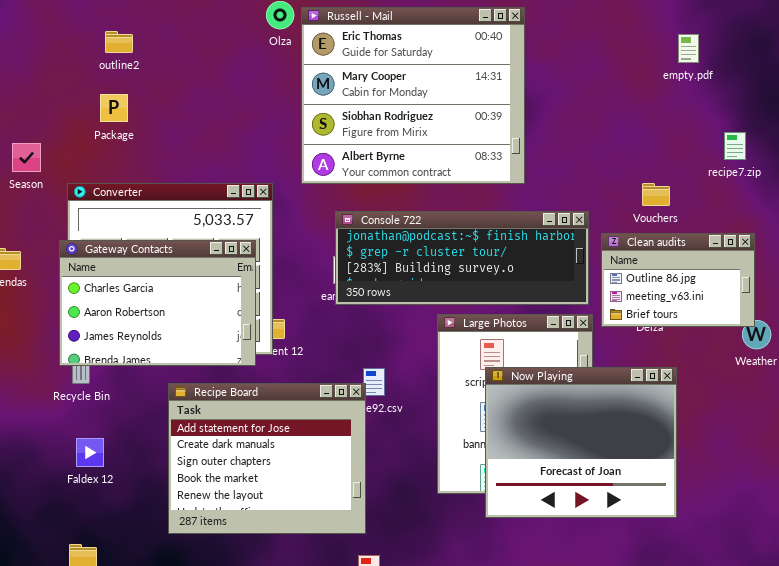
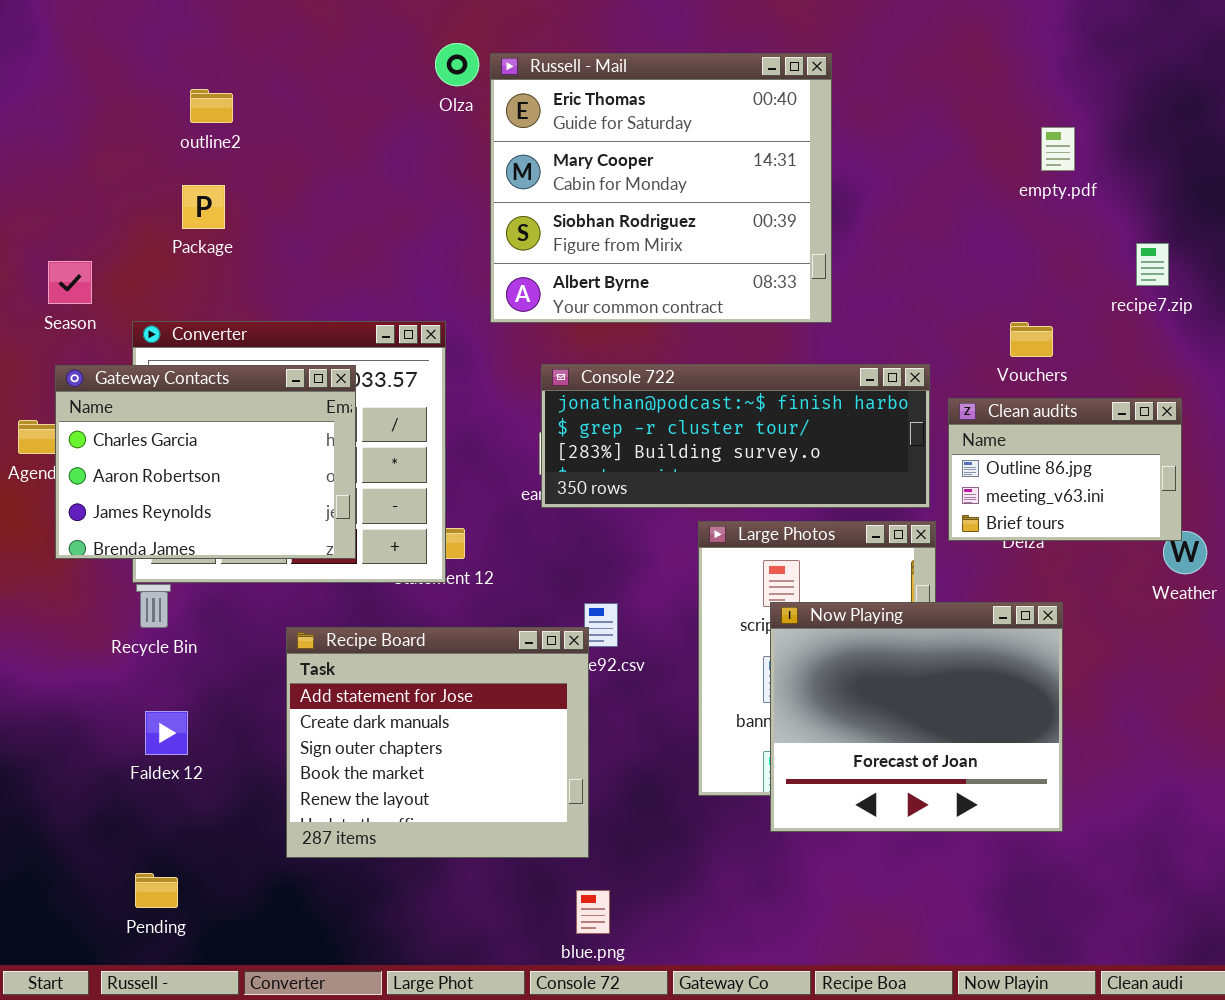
empty.pdf: [678,34,699,63] -> [1041,127,1075,171], moved
Gateway Contacts: [59,240,256,366] -> [55,365,356,559], moved

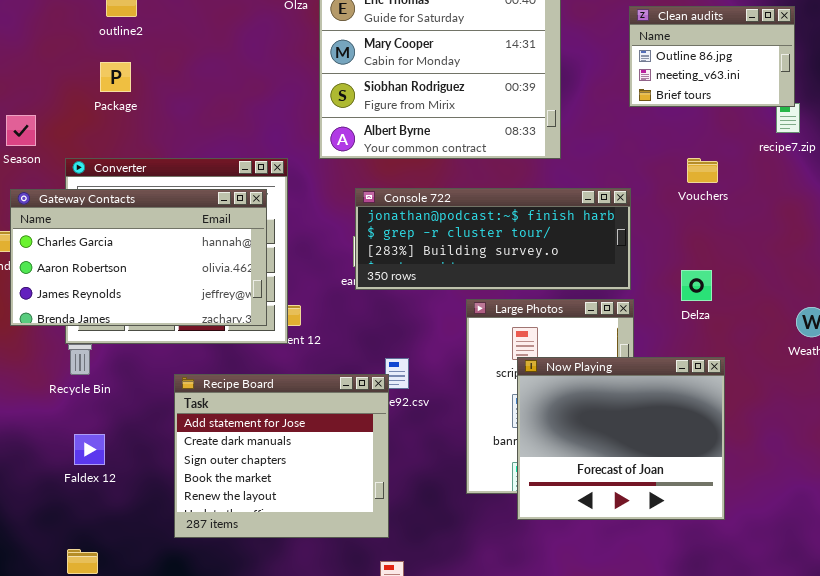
Gateway Contacts: [55,365,356,559] -> [10,189,267,326], resized
Clean audits: [948,398,1182,541] -> [629,6,795,107], moved

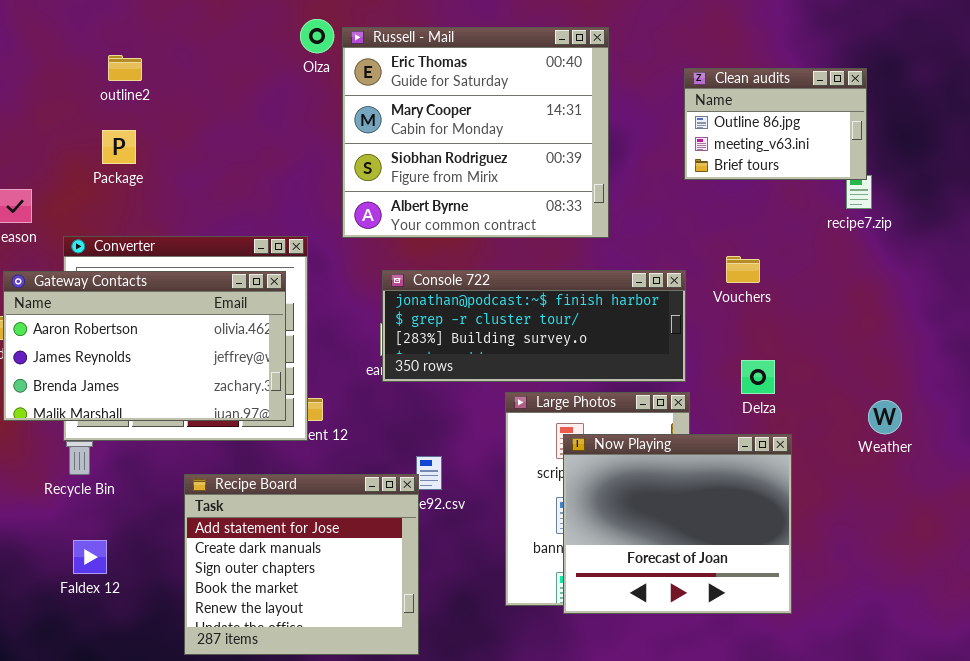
Vouchers: [687,158,718,183] -> [726,256,760,283], moved
Gateway Contacts: [10,189,267,326] -> [3,271,286,421], scrolled down 1 row
Now Playing: [517,357,725,520] -> [563,434,792,614], moved

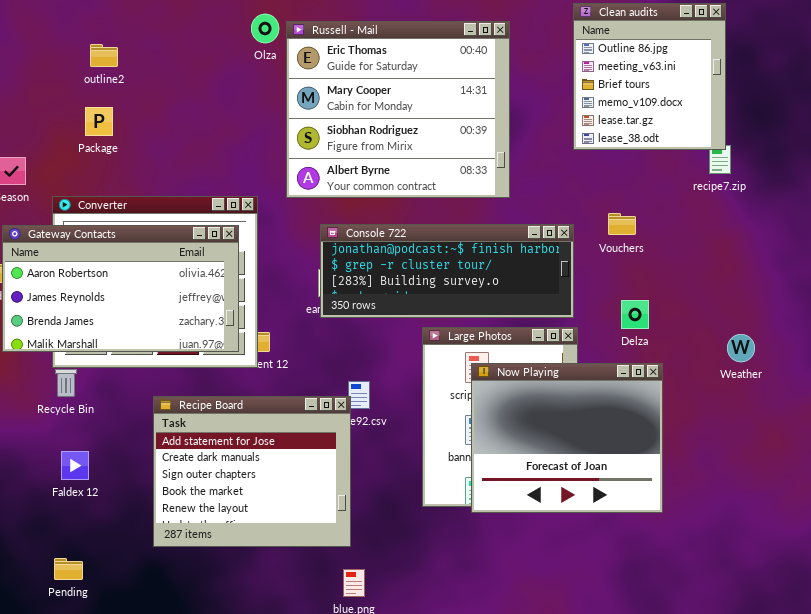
Clean audits: [684,68,867,180] -> [573,3,726,150], resized

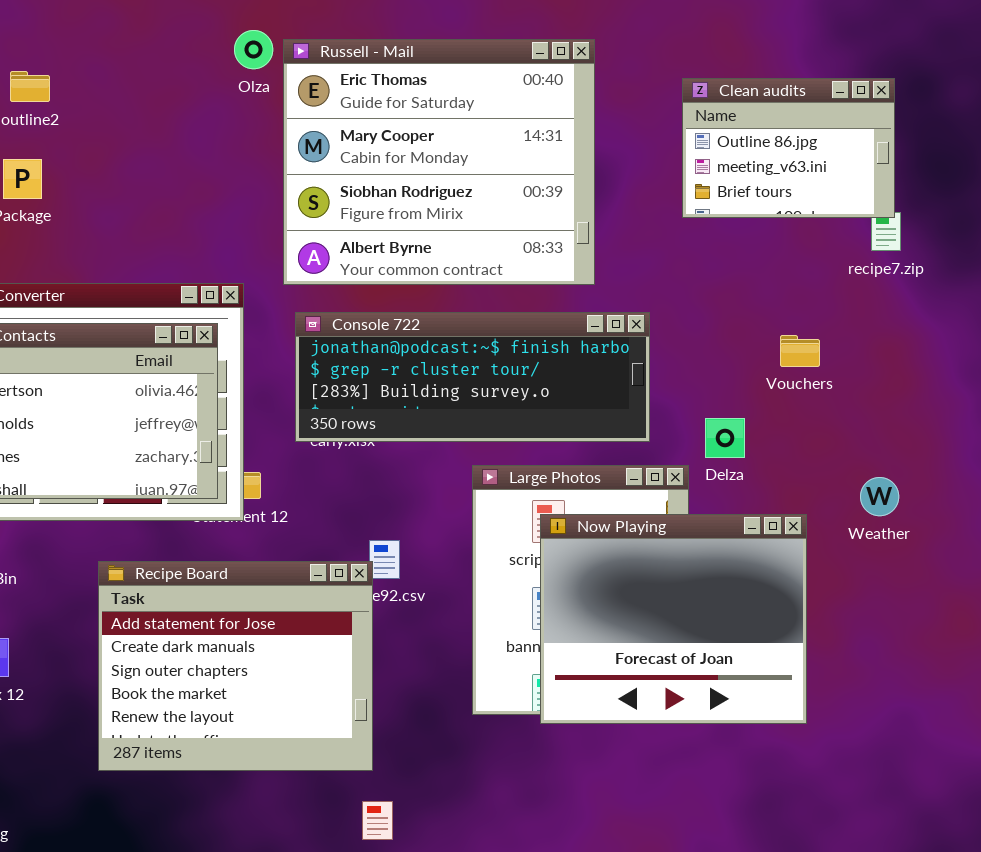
Clean audits: [573,3,726,150] -> [682,78,895,218], resized
Vouchers: [608,213,636,235] -> [780,335,820,367], moved
Console 722: [320,224,574,318] -> [295,312,650,442], moved
Delza: [621,300,649,329] -> [705,418,745,458], moved
Weather: [727,334,755,362] -> [860,477,899,516], moved

